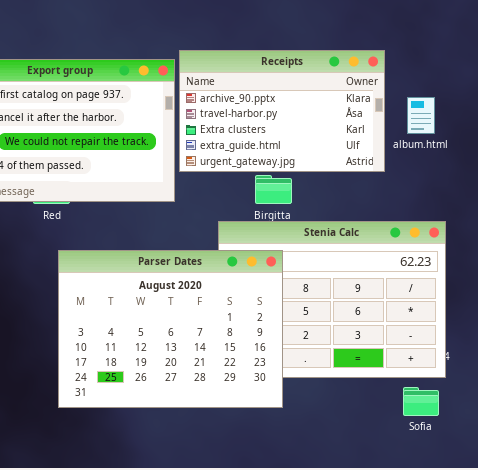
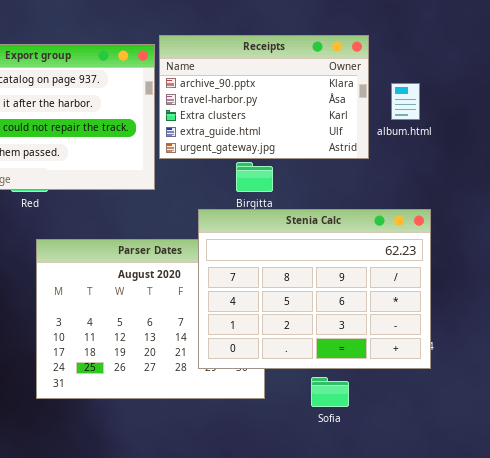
Stenia Calc: [218,221,446,378] -> [198,209,431,369], raised
Sofia: [403,387,439,416] -> [311,377,349,407], moved

